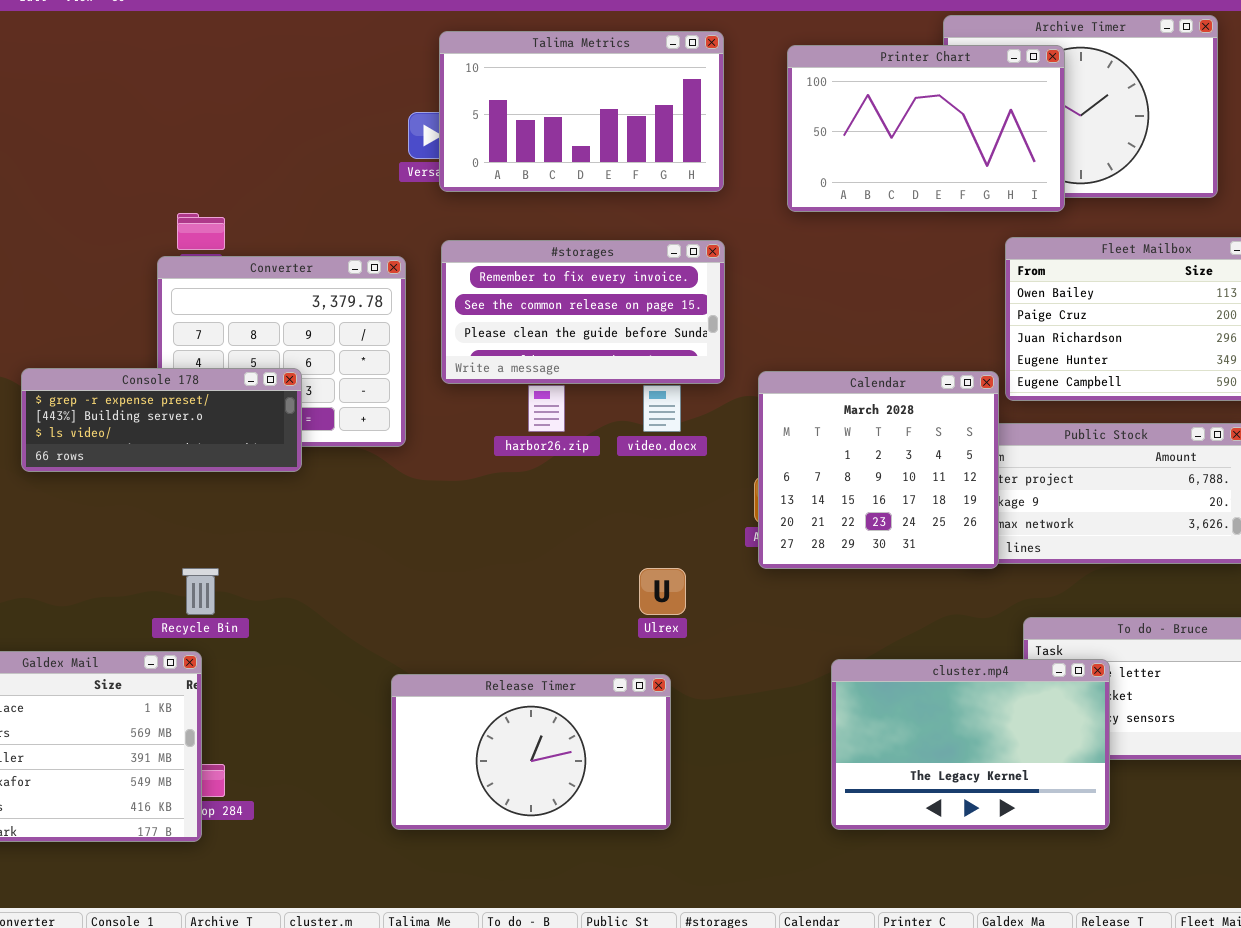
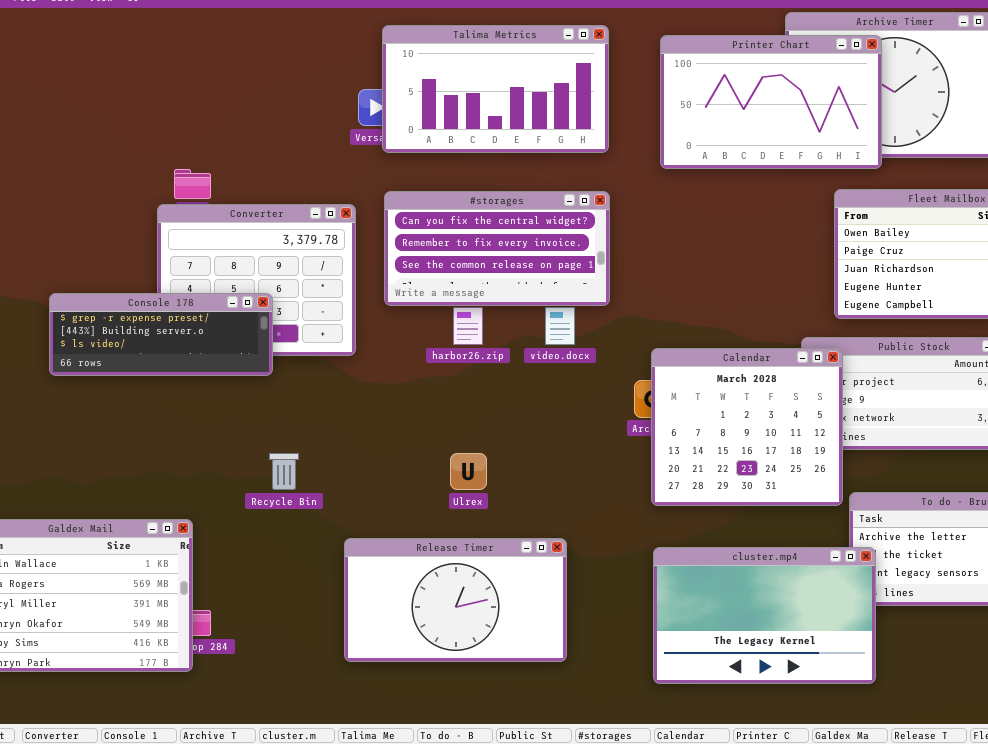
#storages: [441,240,725,384] -> [384,191,610,306], scrolled up 1 row
Calendar: [758,371,999,569] -> [651,348,843,506], moved
Recycle Bin: [182,568,219,615] -> [269,453,299,490], moved
Ulrex: [639,568,686,615] -> [450,453,487,490], moved
cluster.mp4: [831,659,1110,830] -> [653,547,876,684], moved

